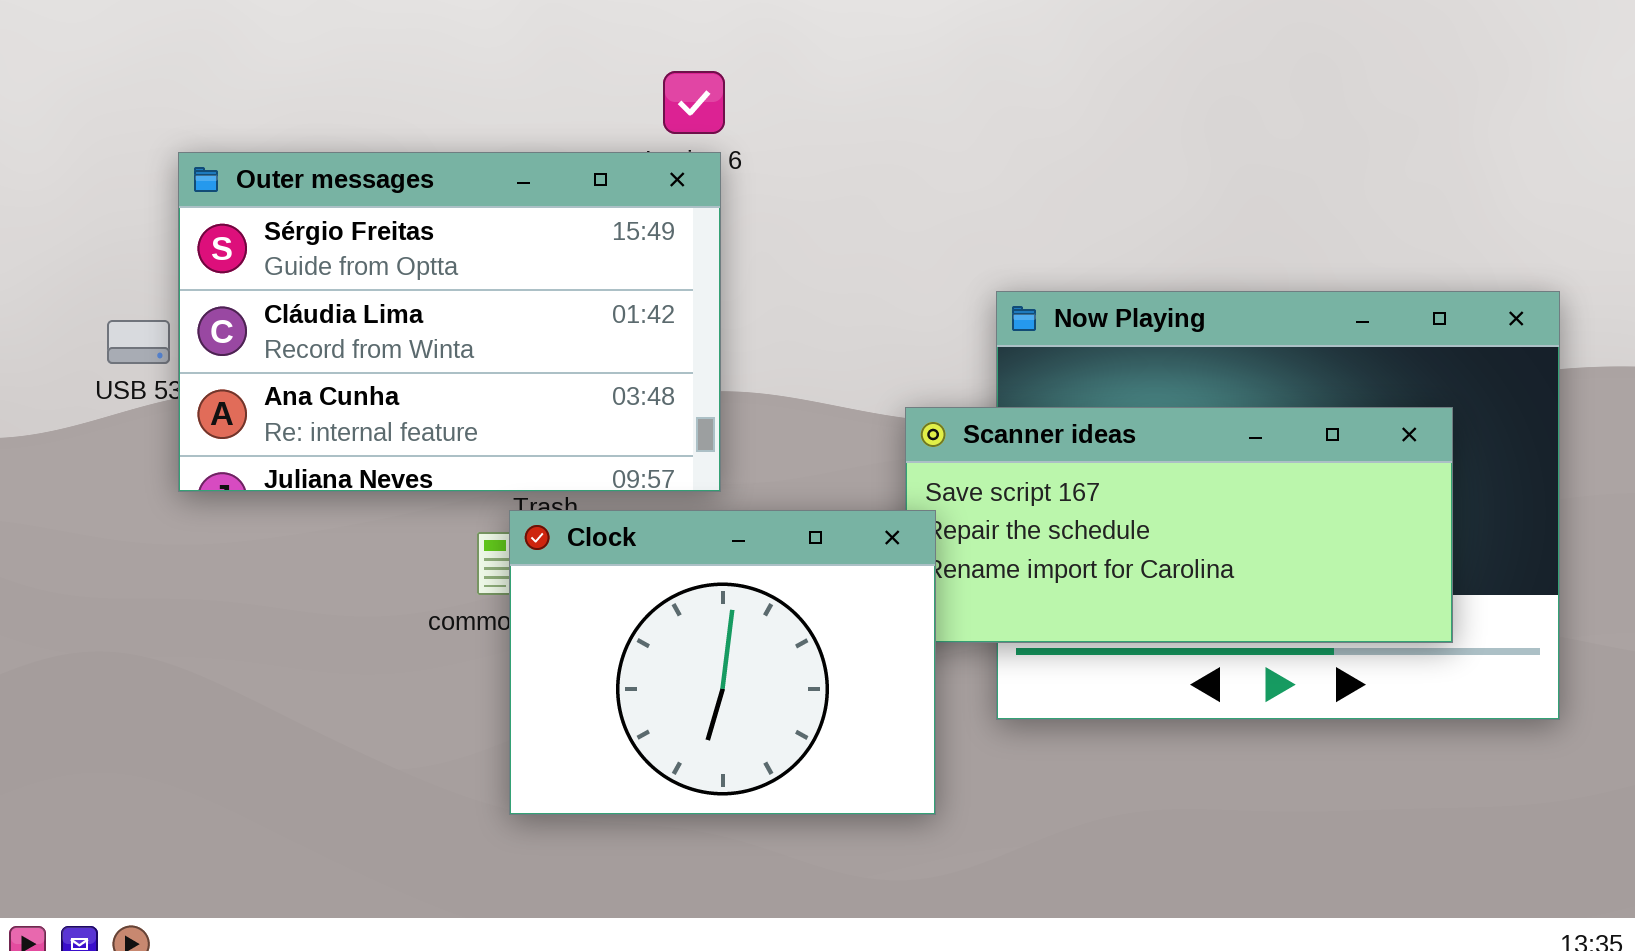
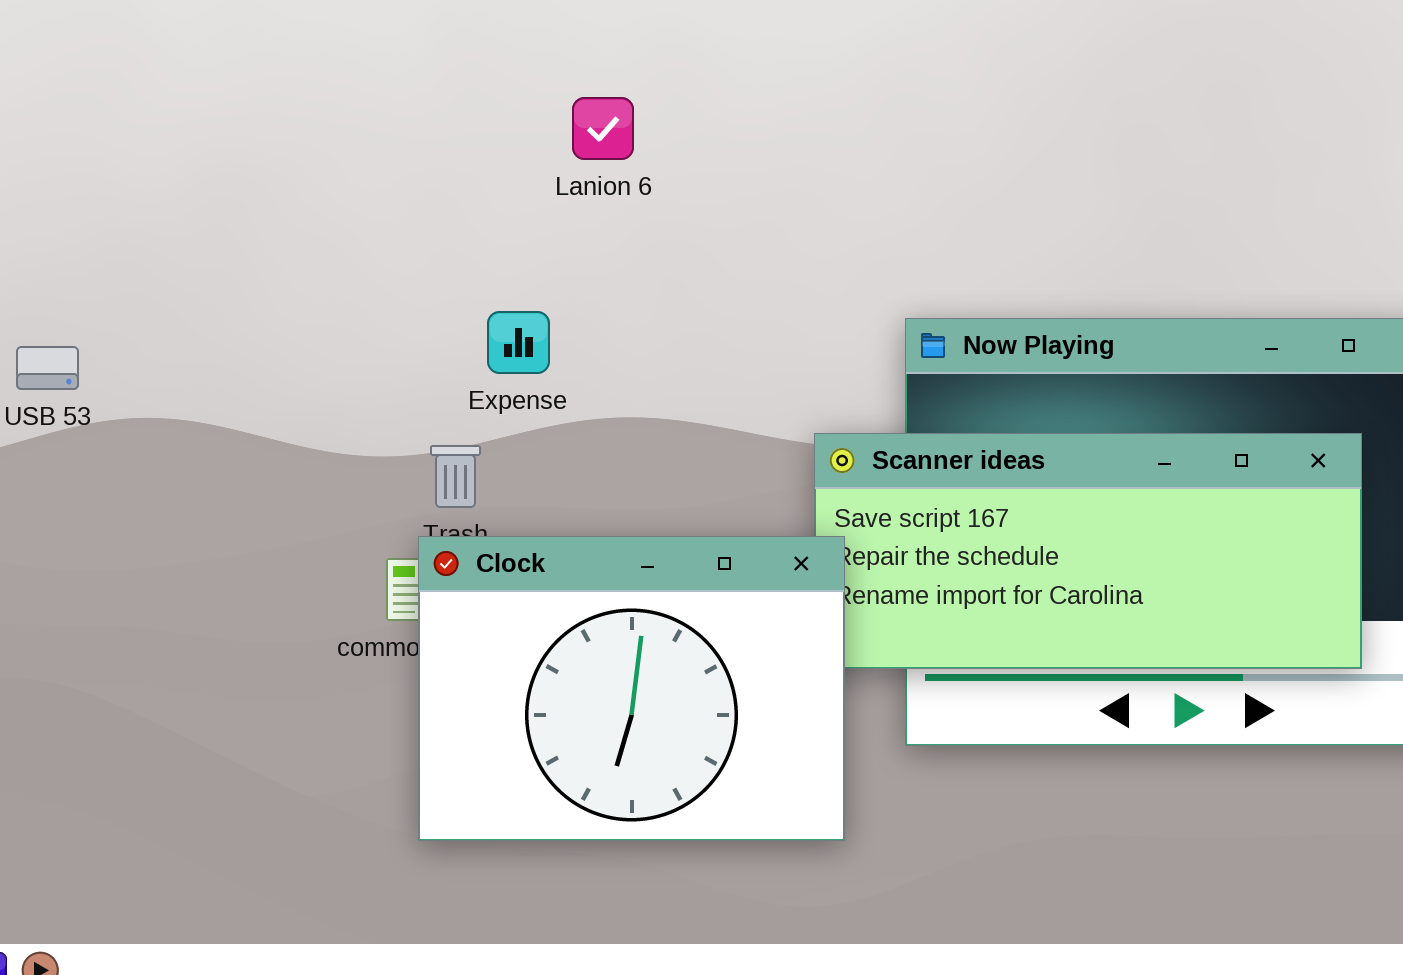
Outer messages: [178,152,721,492] -> none, closed

